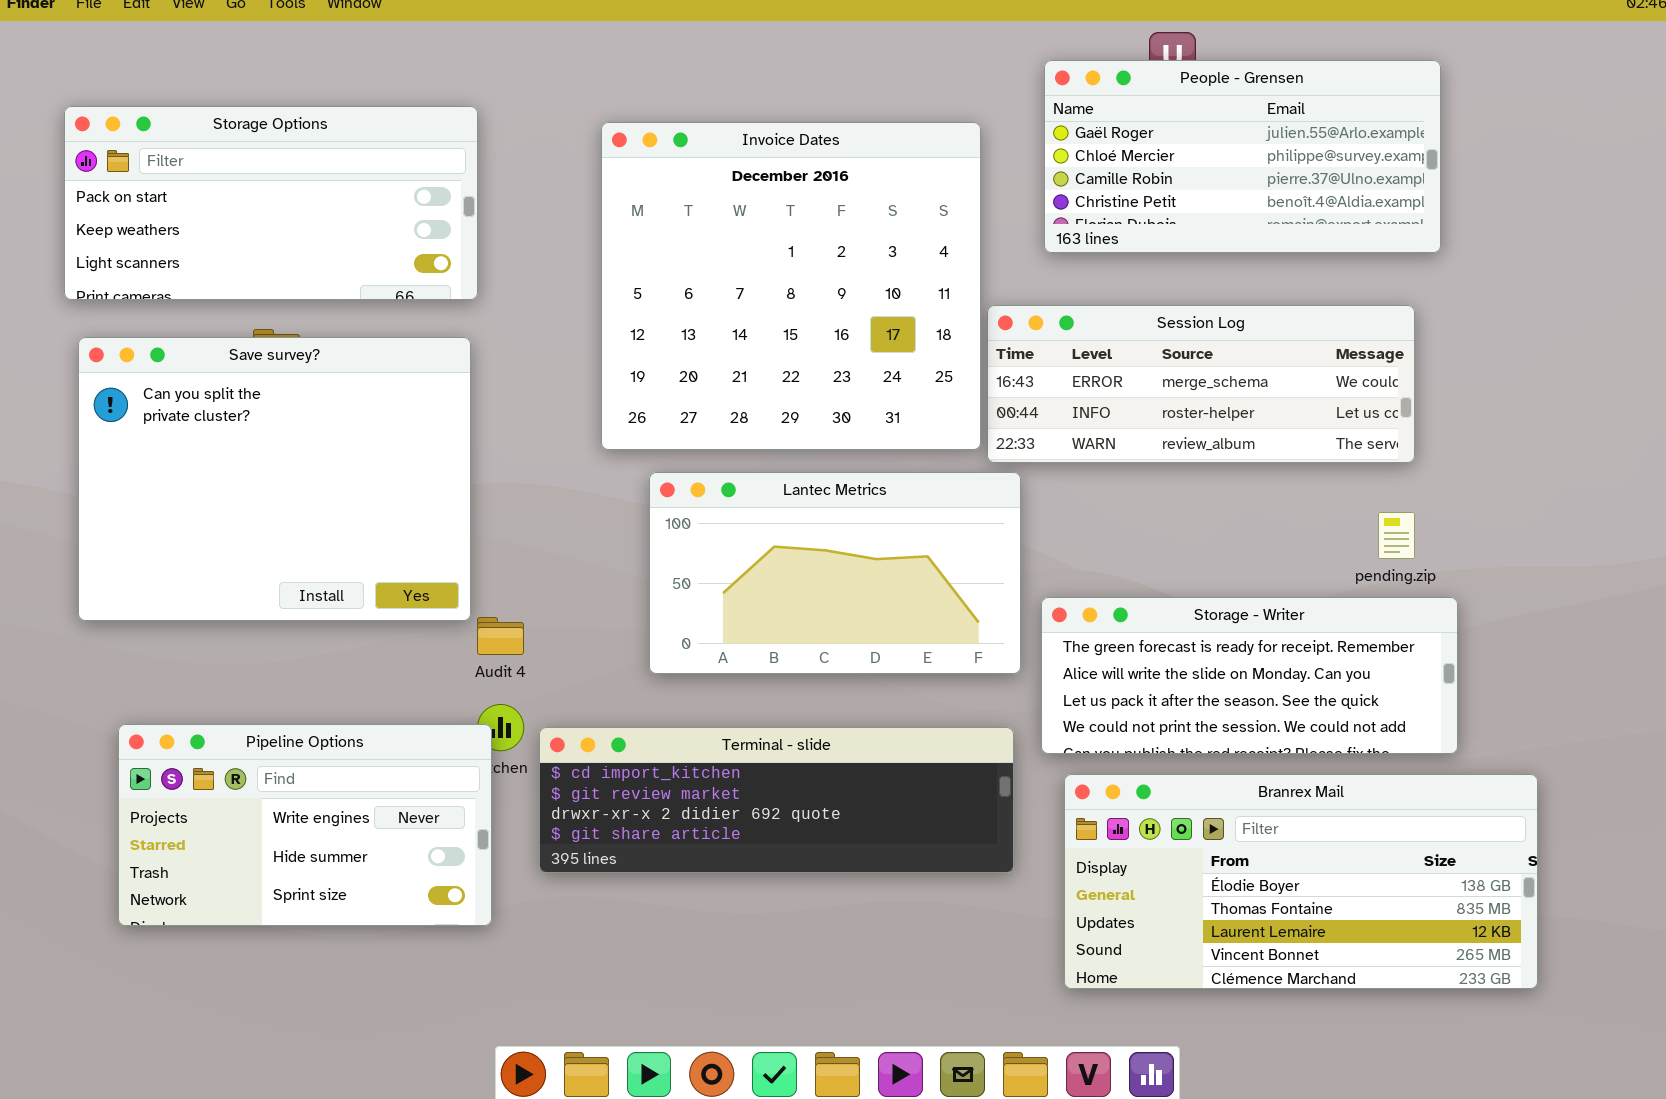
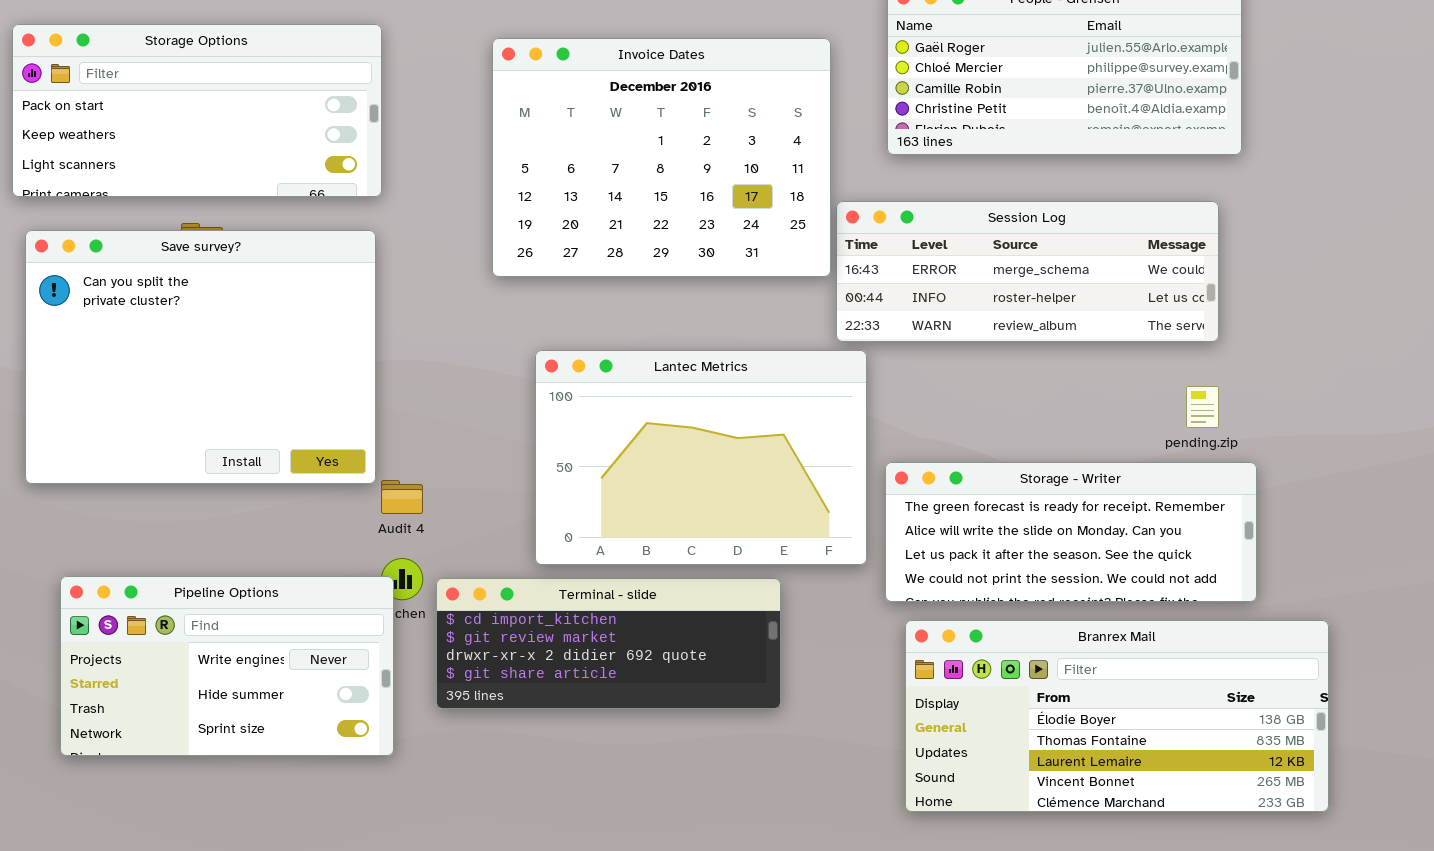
Invoice Dates: [601,122,981,450] -> [492,38,831,277], resized
Lantec Metrics: [649,472,1021,674] -> [535,350,867,565], resized
Terminal - slide: [539,727,1014,873] -> [436,578,781,709], resized

